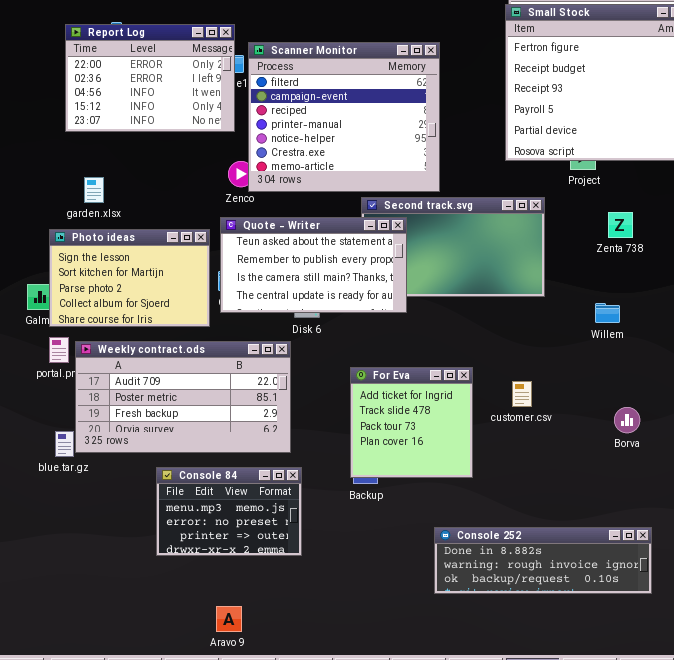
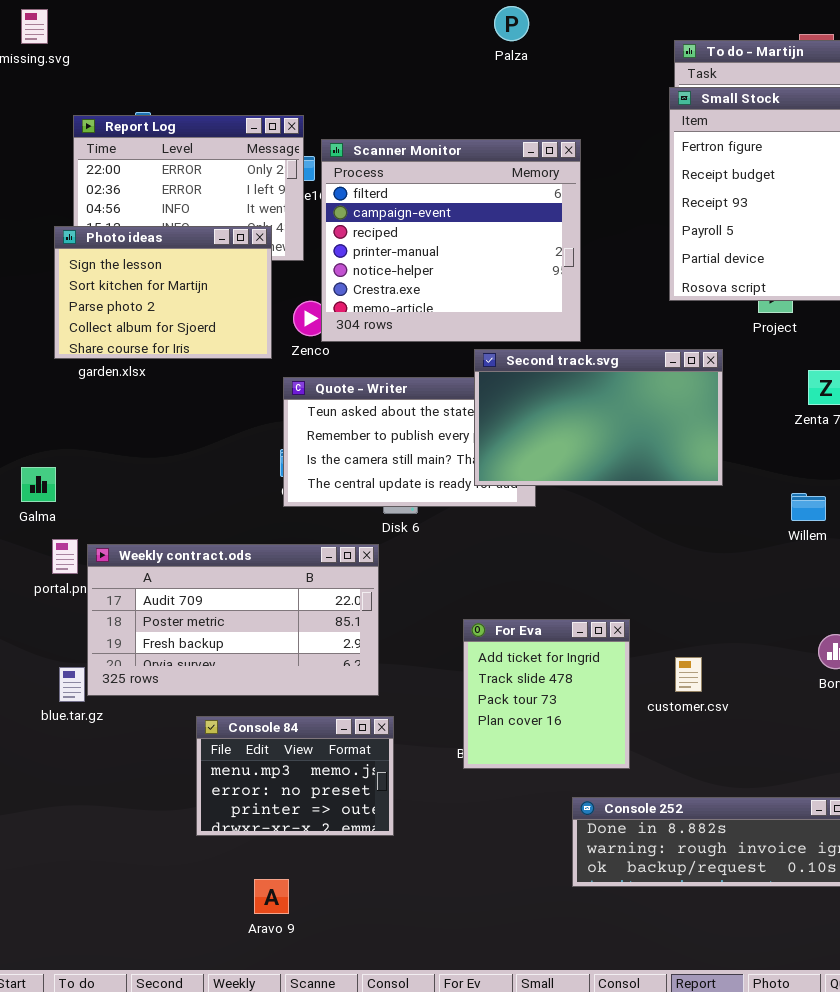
Second track.svg: [361,197,545,297] -> [474,349,723,486], raised
Photo ideas: [49,229,210,327] -> [54,226,272,359], moved
For Eva: [350,367,473,478] -> [463,619,630,769], moved
customer.csv: [512,381,532,407] -> [675,657,702,692], moved
Aravo 9: [216,606,242,632] -> [254,879,289,914], moved

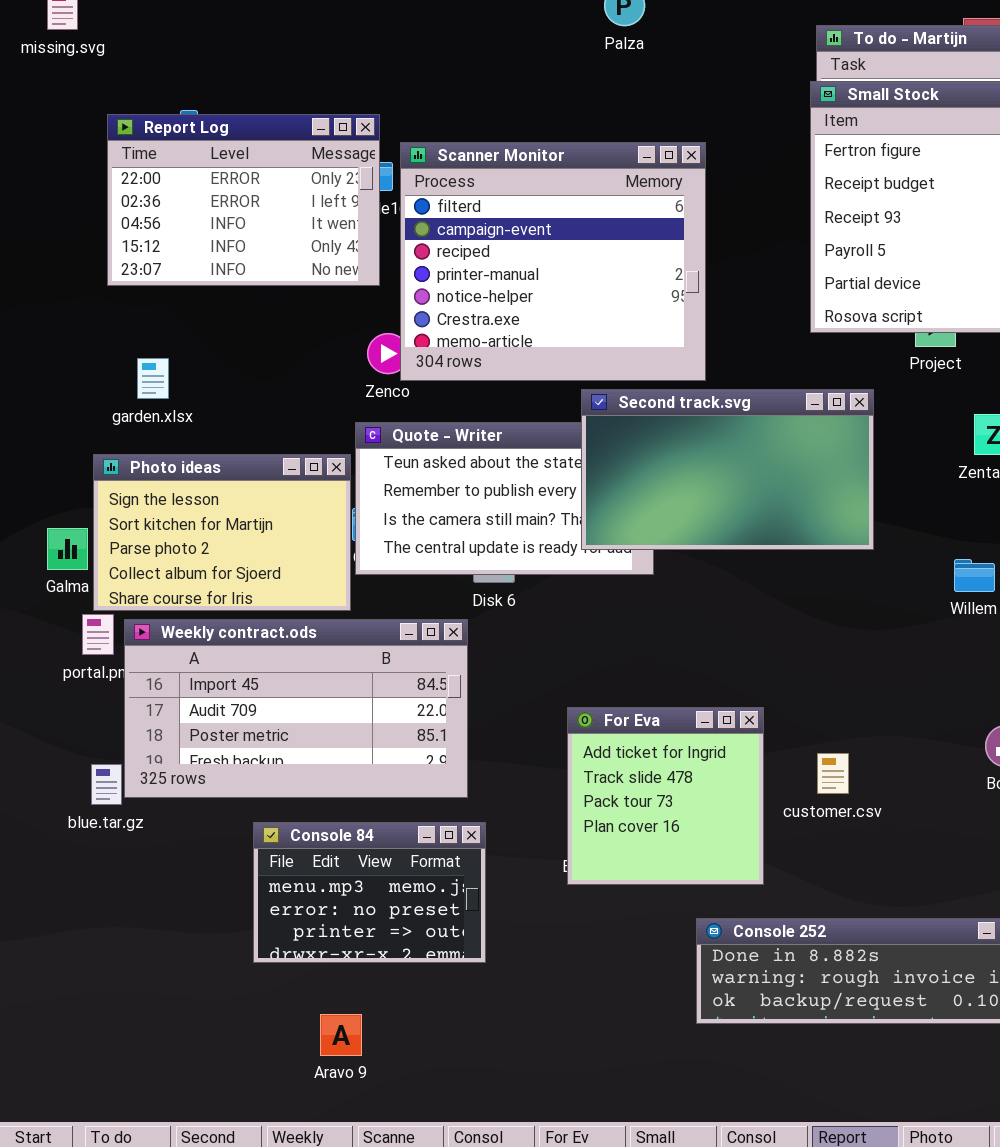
Photo ideas: [54,226,272,359] -> [93,454,351,611], moved
Weekly contract.ods: [87,544,379,696] -> [124,619,468,798], scrolled up 1 row

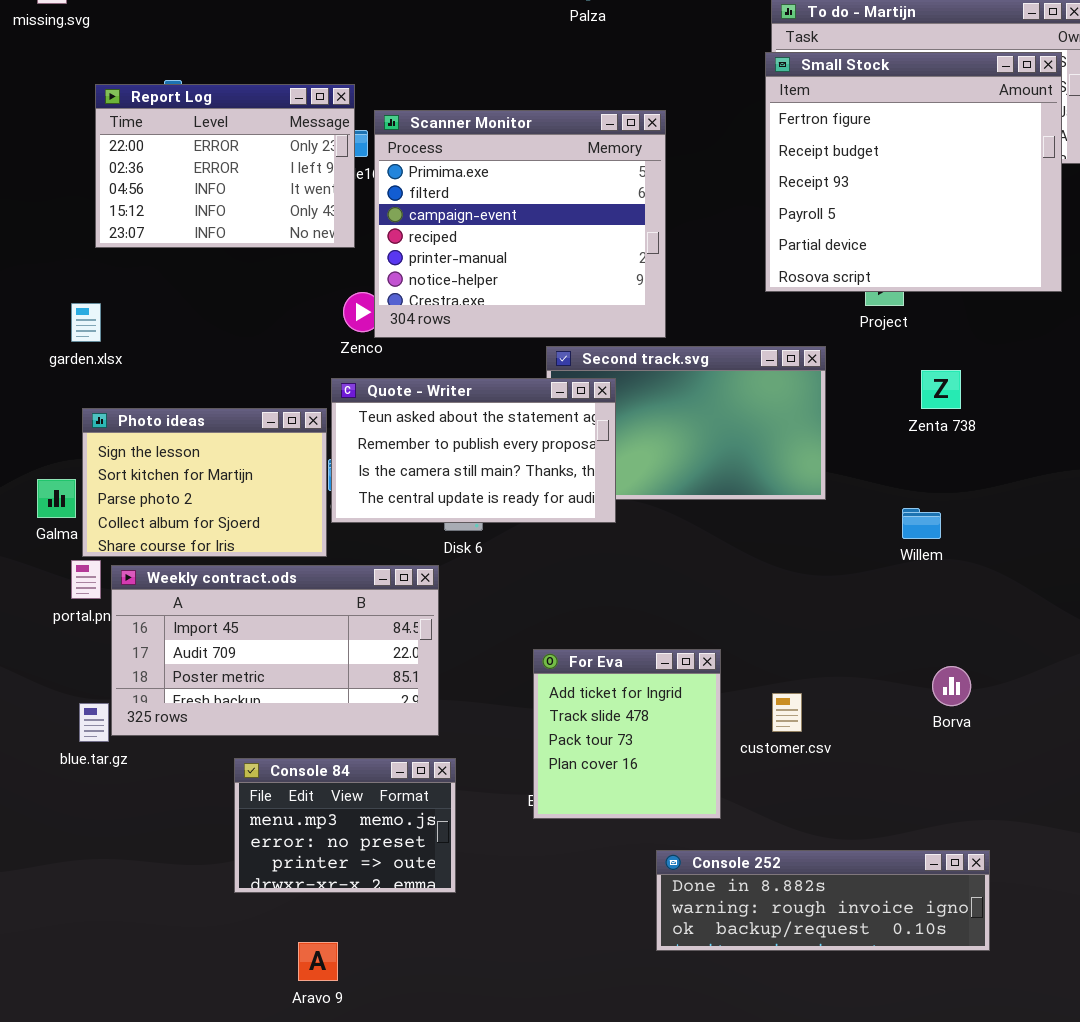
Scanner Monitor: [400,142,706,381] -> [374,110,666,338], scrolled up 1 row
garden.xlsx: [137,358,169,399] -> [71,303,101,342], moved
Quote - Writer: [355,422,654,575] -> [331,378,616,523], raised

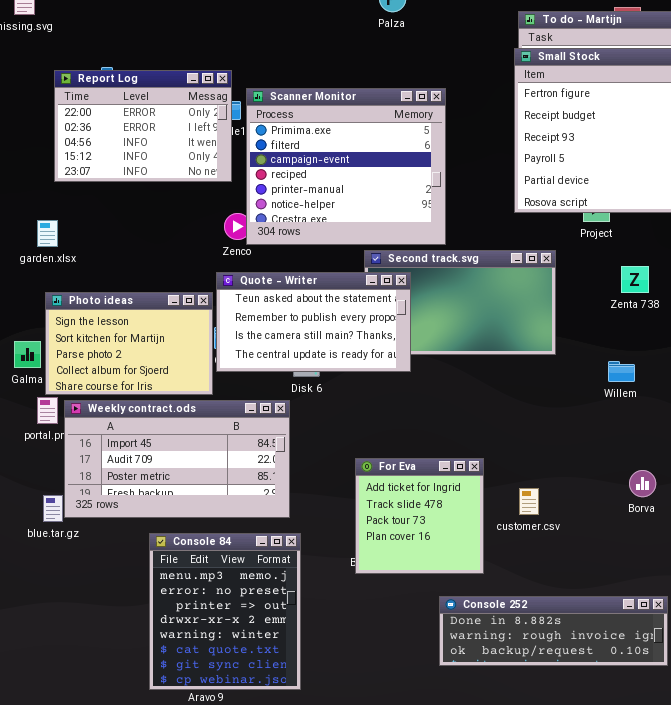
Console 84: [234,758,456,893] -> [149,533,301,690], resized

